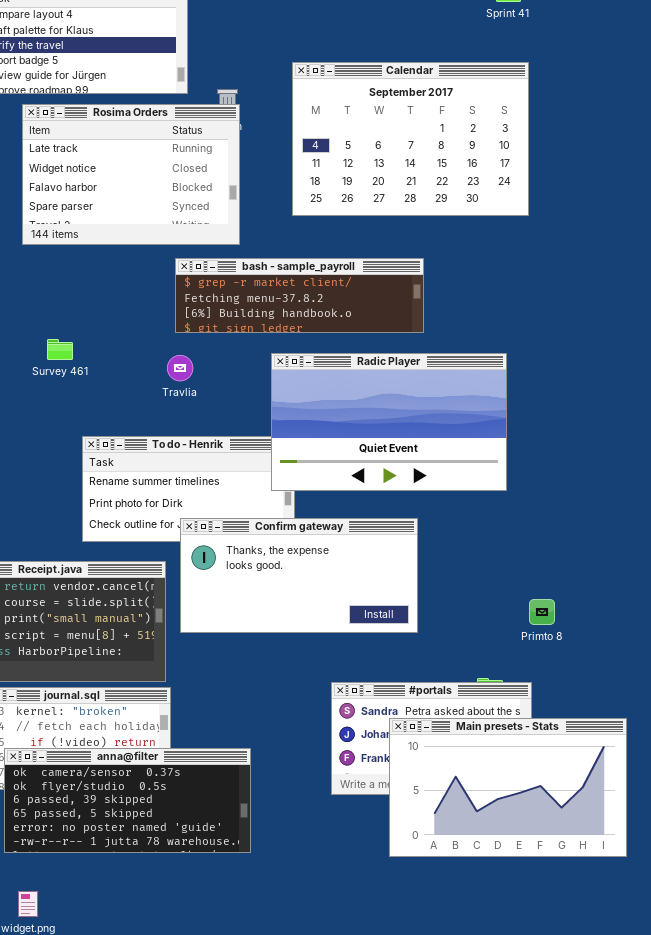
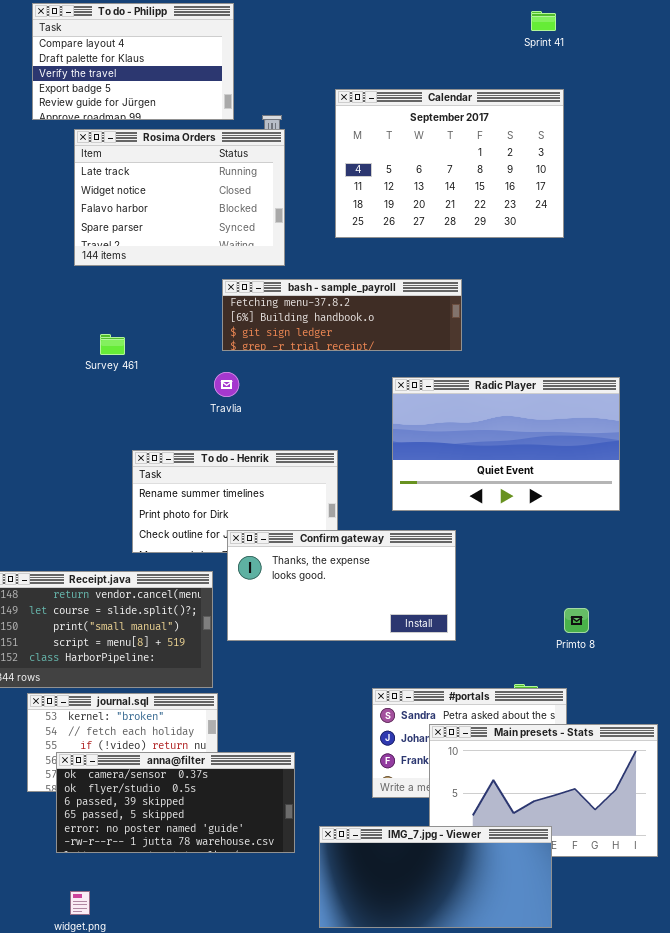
bash - sample_payroll: [175,258,424,333] -> [222,279,462,351], scrolled down 1 row
Survey 461: [47,339,73,360] -> [100,334,125,355], moved
Radic Player: [271,353,507,491] -> [392,377,620,511], moved
IMG_7.jpg - Viewer: none -> [319,826,552,928], opened

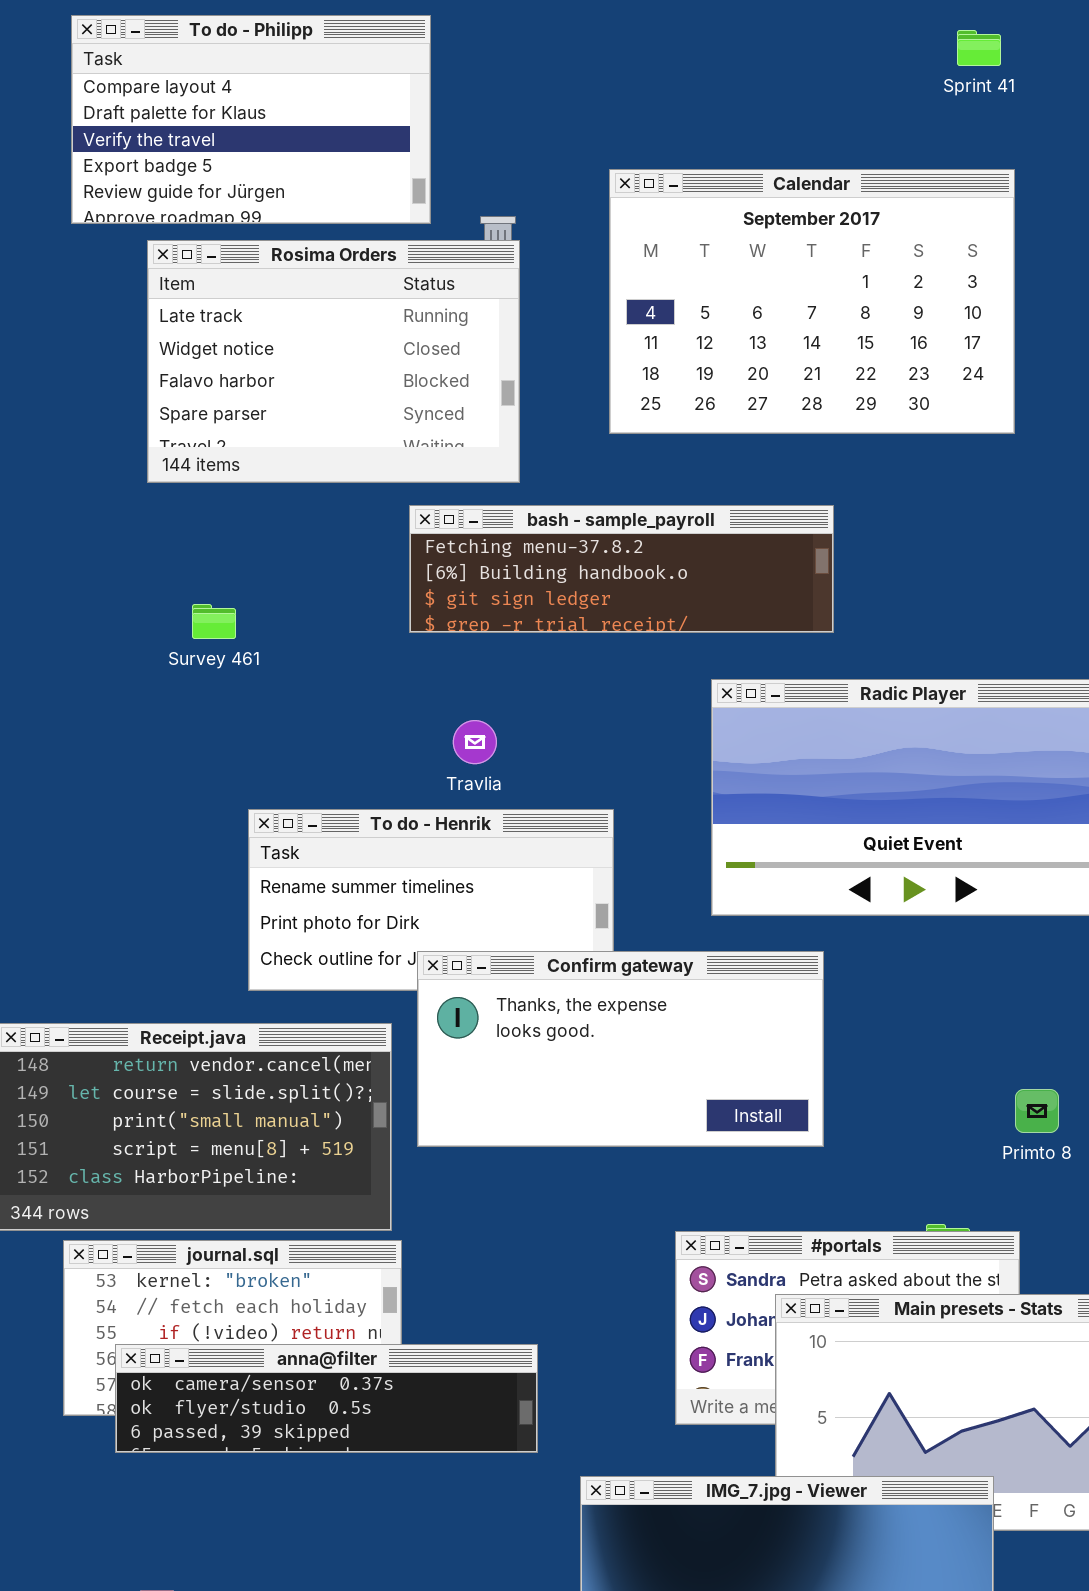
Travlia: [214,372,239,397] -> [453,720,497,764], moved
anna@filter: [56,752,295,853] -> [115,1344,538,1453], resized

